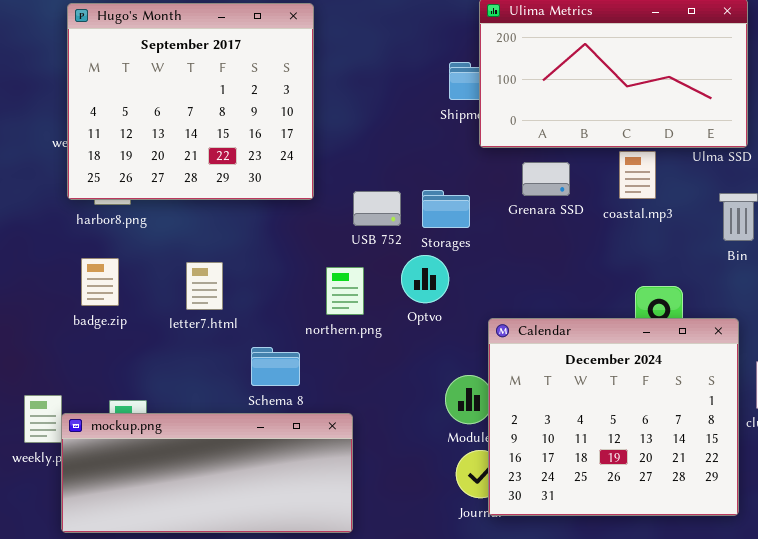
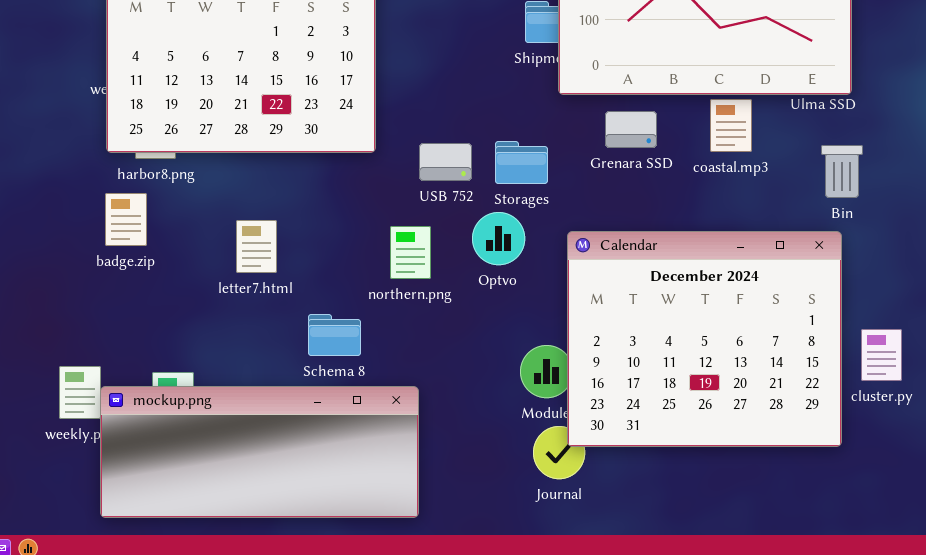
badge.zip: [81,258,119,306] -> [105,193,147,246], moved
Calendar: [488,318,739,516] -> [567,231,842,447], moved

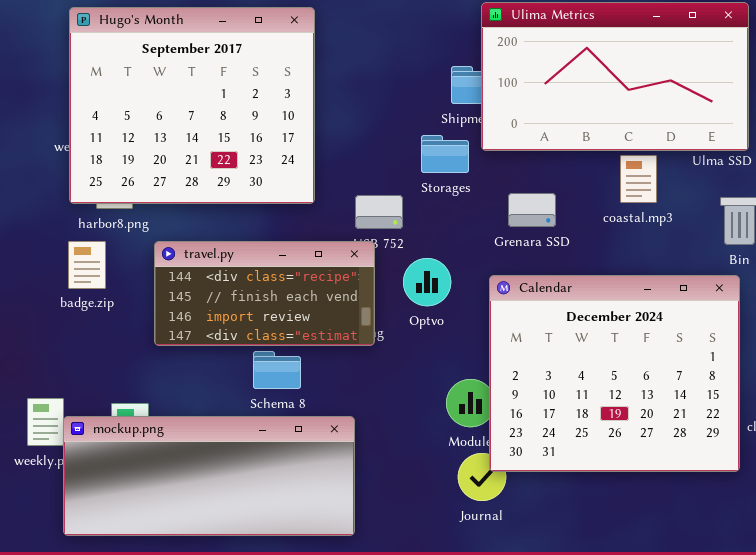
Grenara SSD: [605,111,657,148] -> [508,193,556,227], moved
Storages: [495,141,548,184] -> [421,135,469,173], moved
travel.py: none -> [154,241,375,346], opened

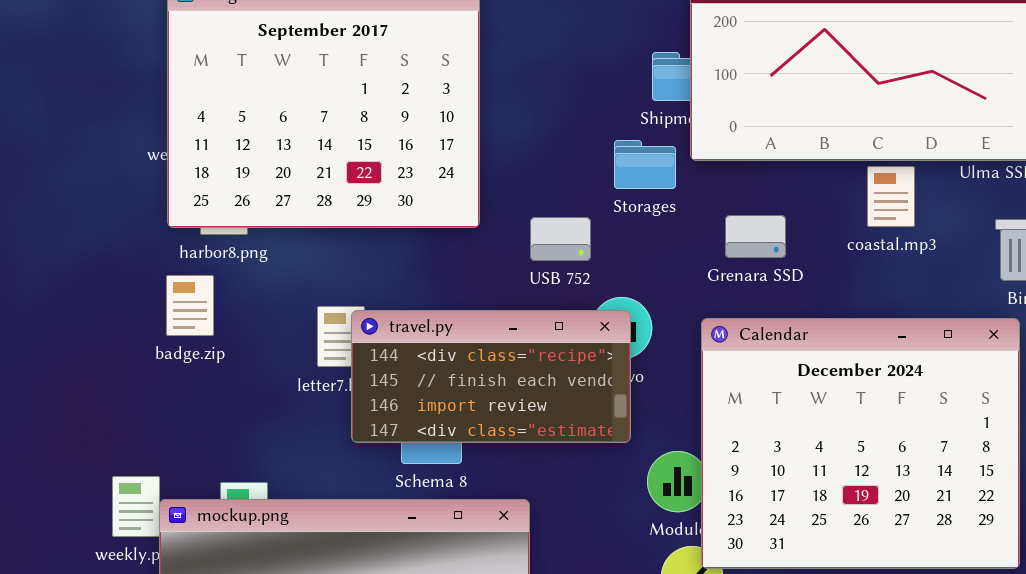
travel.py: [154,241,375,346] -> [351,310,631,443], moved

